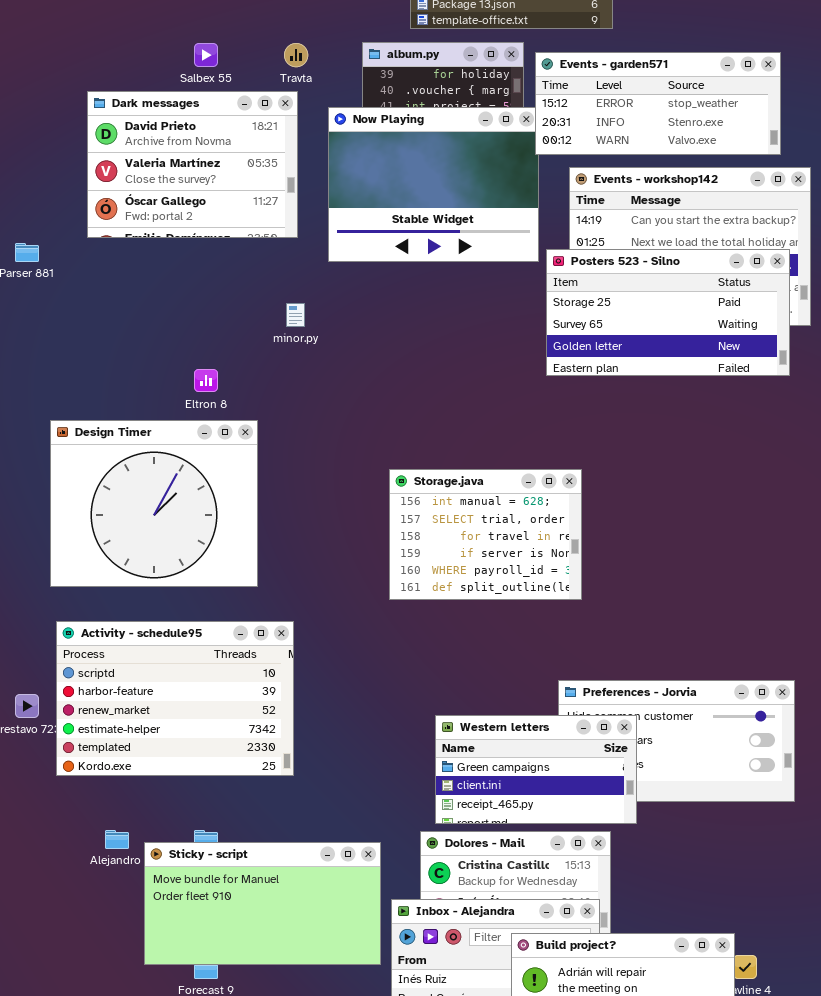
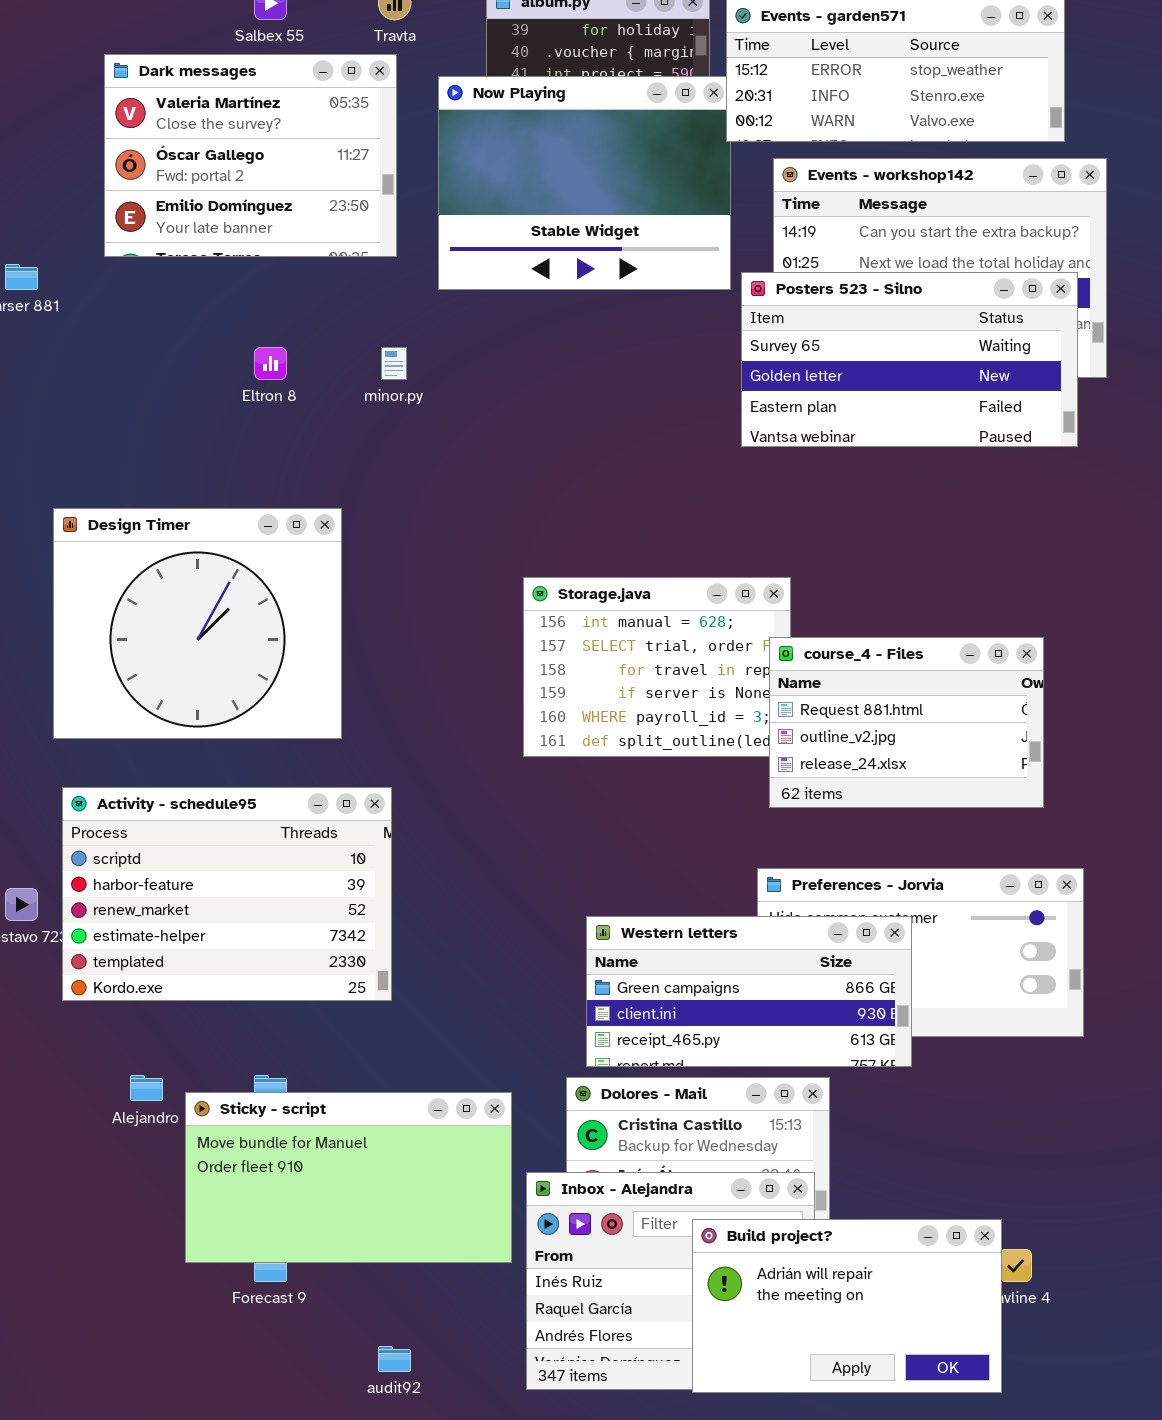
Dark messages: [87,91,298,238] -> [104,54,397,257], scrolled down 1 row
Posters 523 - Silno: [546,249,790,376] -> [741,272,1078,447], scrolled down 1 row
Eltron 8: [194,369,218,392] -> [254,347,287,380], moved
course_4 - Files: none -> [769,637,1044,808], opened
Western letters: [435,715,637,824] -> [586,916,912,1067], resized

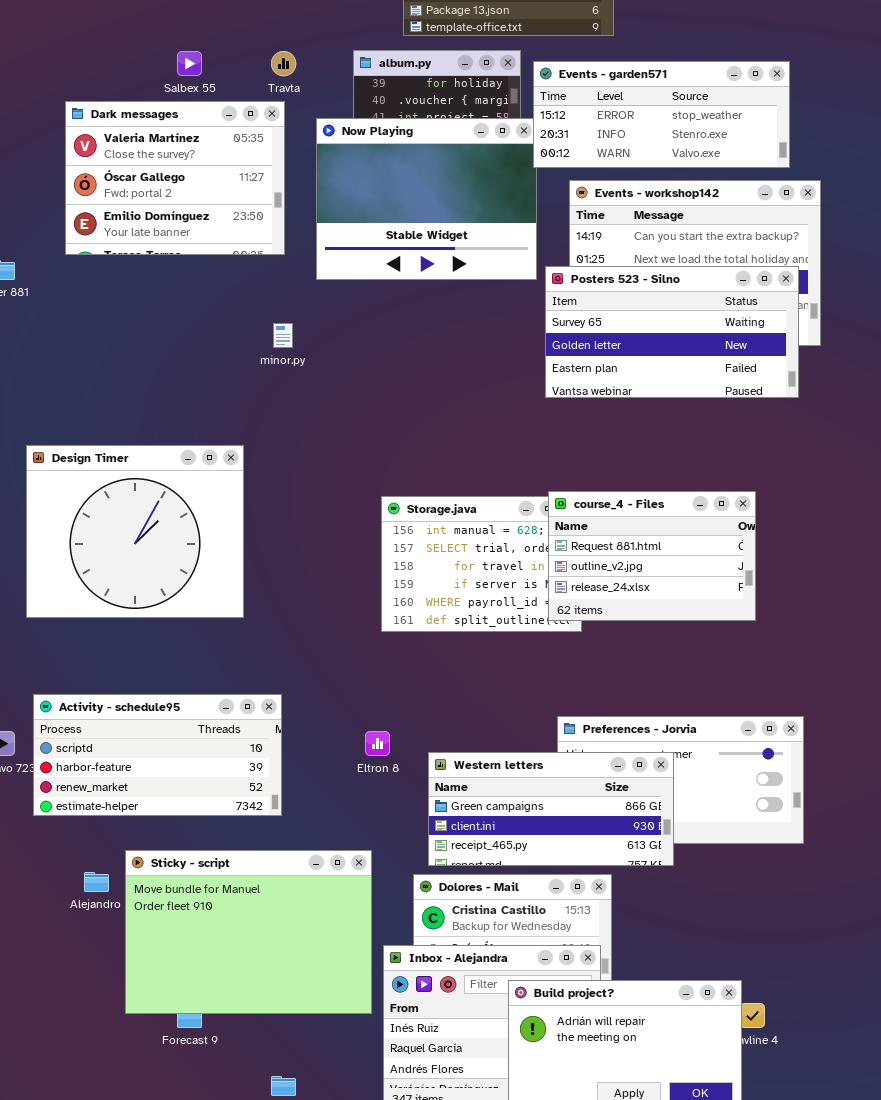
Eltron 8: [254,347,287,380] -> [365,731,390,756], moved
course_4 - Files: [769,637,1044,808] -> [548,491,756,621], moved
Activity - schedule95: [62,787,392,1001] -> [33,694,282,816], resized
Sticky - script: [185,1092,512,1263] -> [125,850,372,1014], resized

